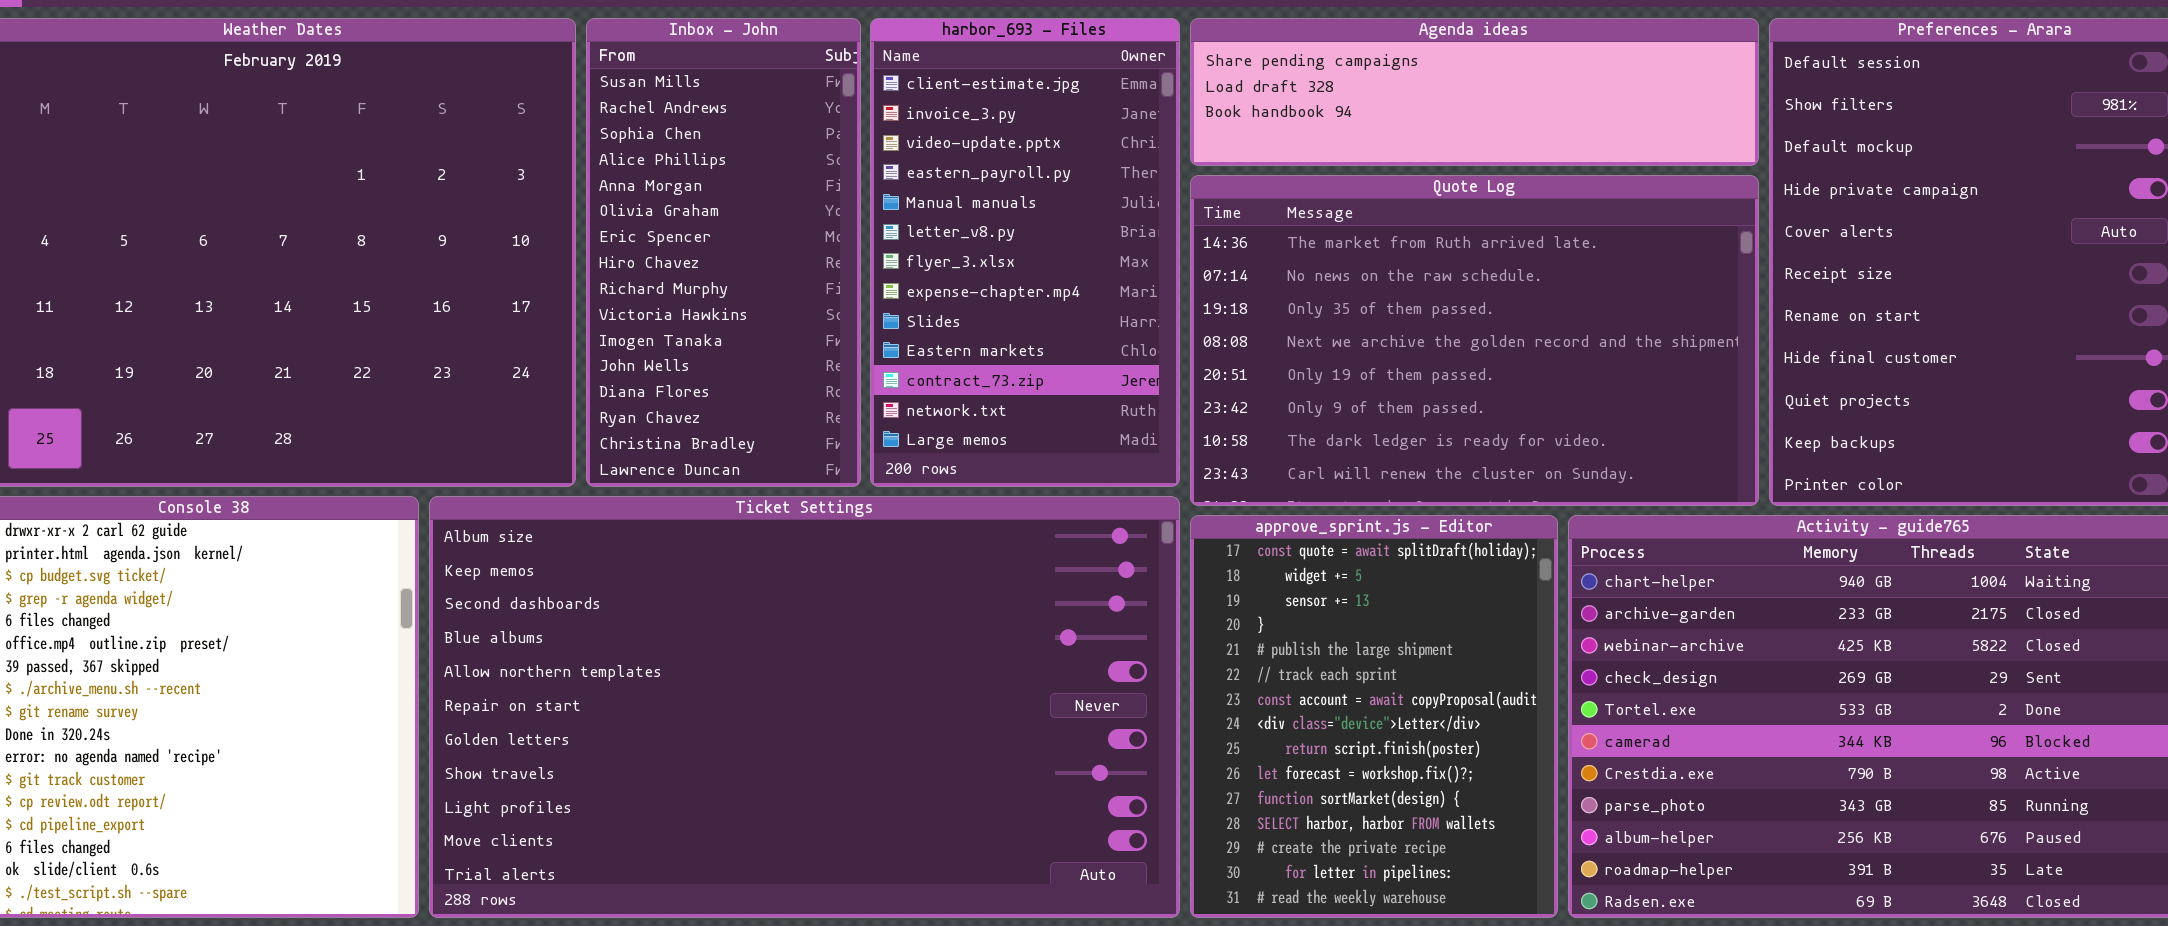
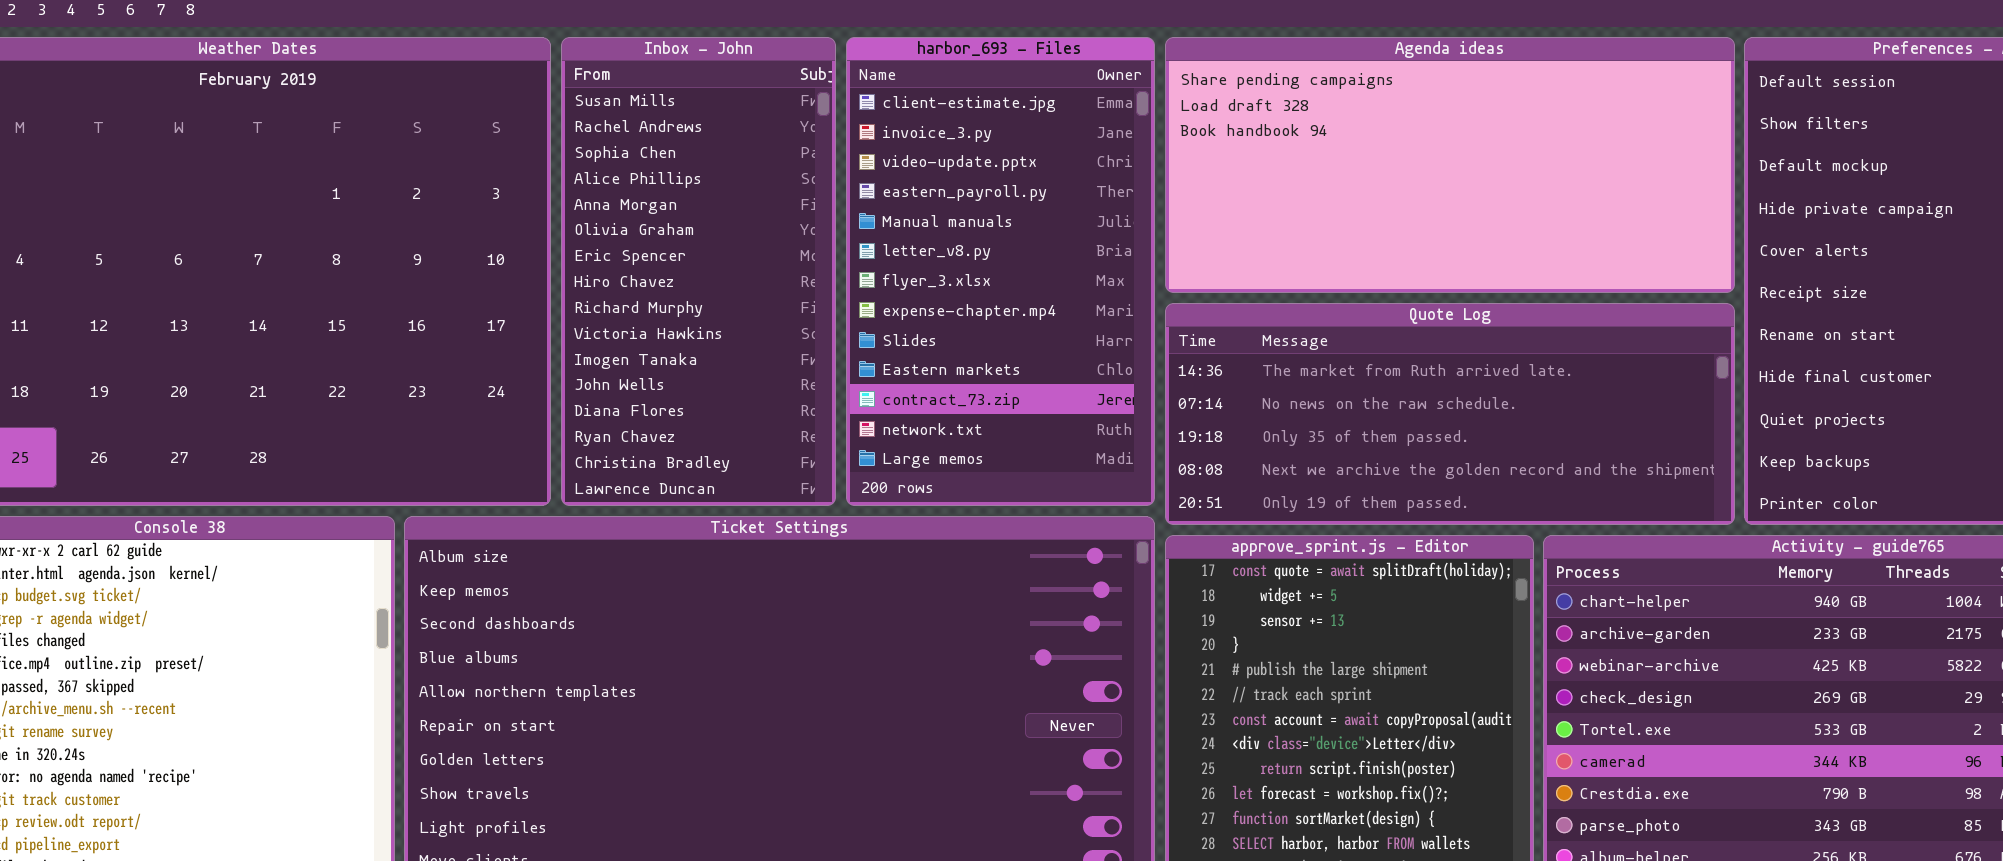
Agenda ideas: [1190,18,1759,166] -> [1165,37,1735,293], resized
Quote Log: [1190,175,1759,506] -> [1165,303,1735,525], resized

